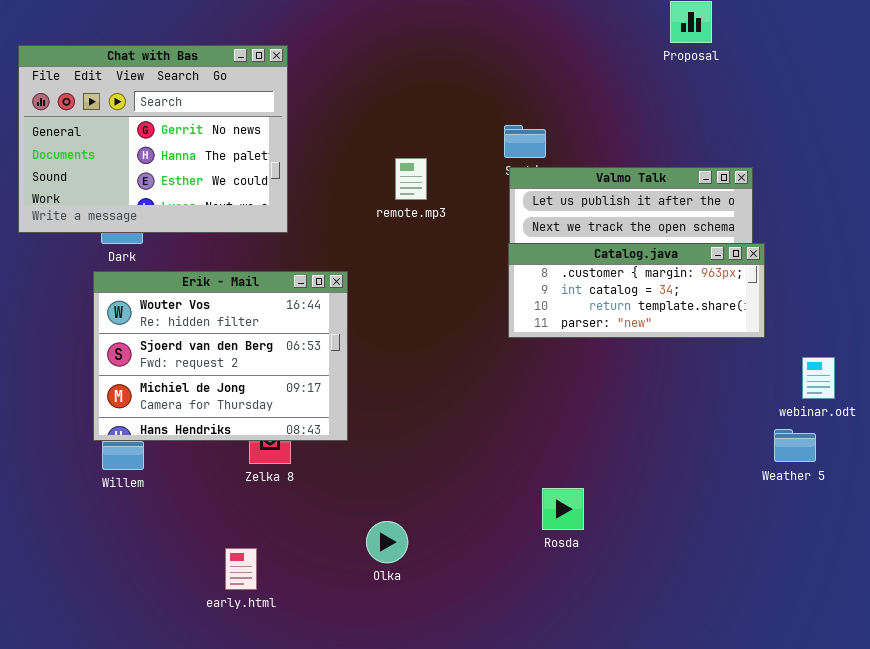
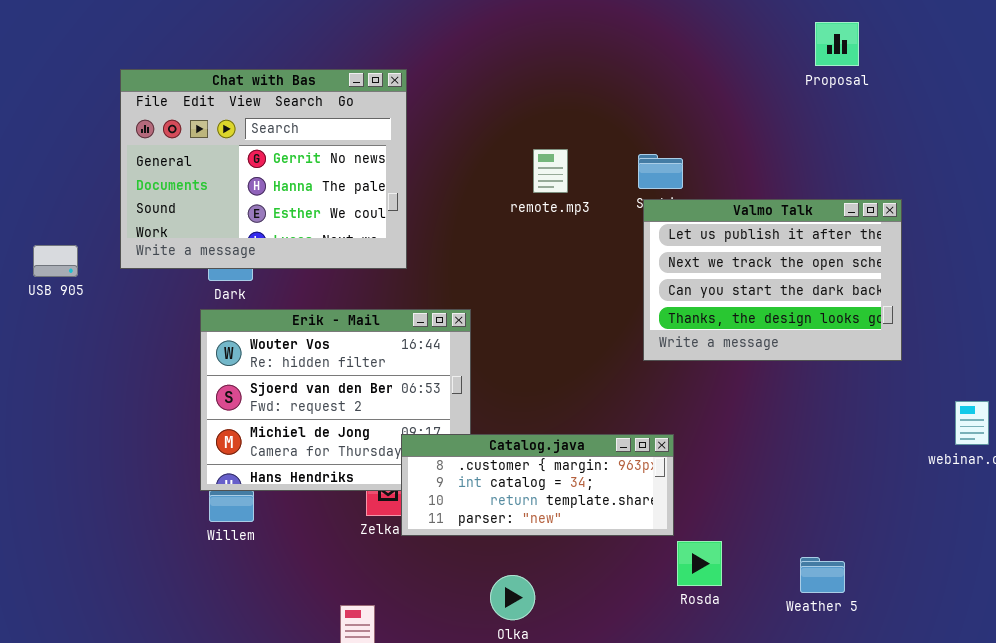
remote.mp3: [395,158,427,200] -> [533,149,568,193], moved
Catalog.java: [508,243,765,338] -> [401,434,674,536], moved
Weather 5: [774,429,816,462] -> [800,557,845,593], moved

